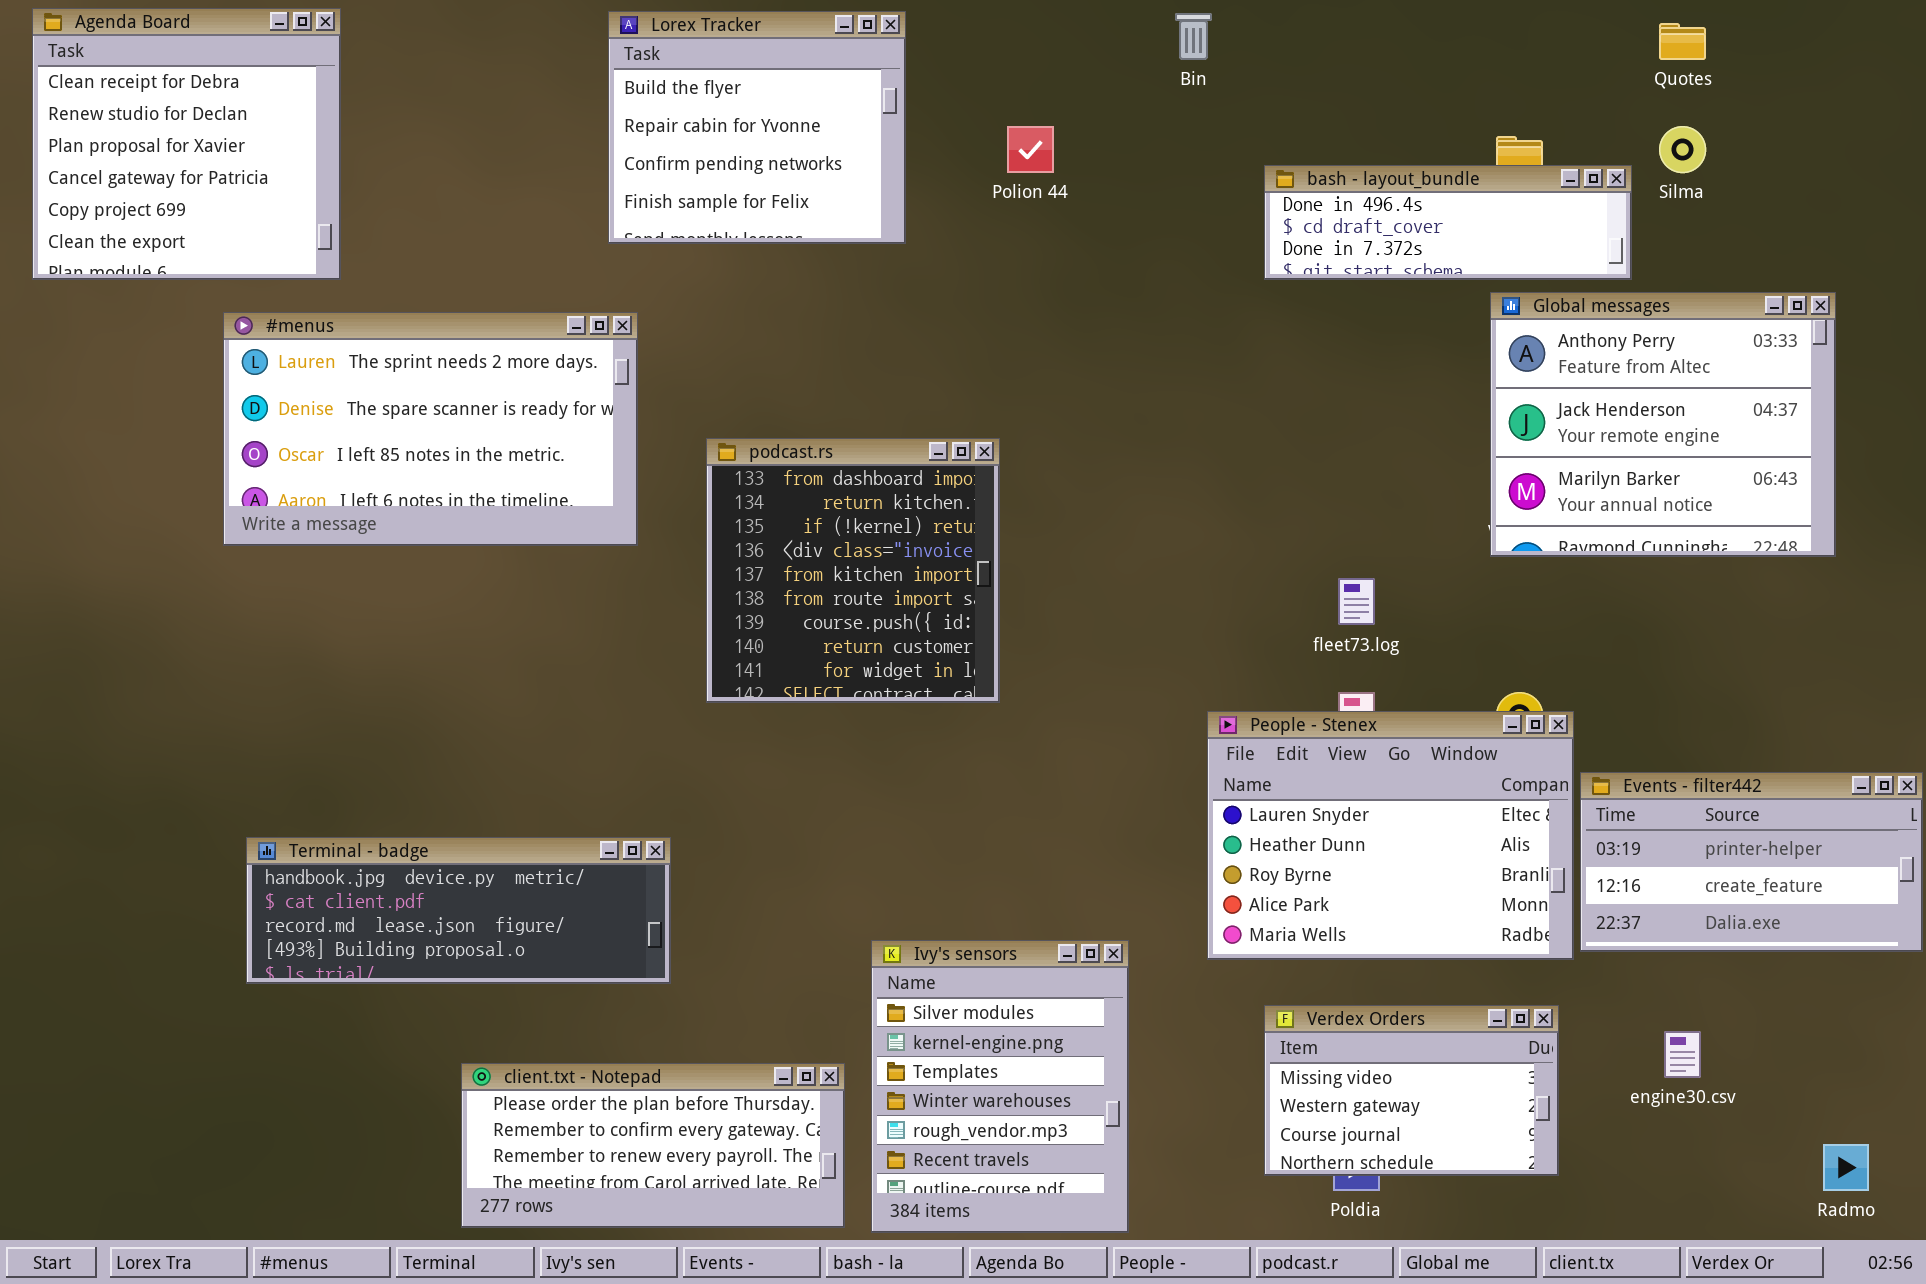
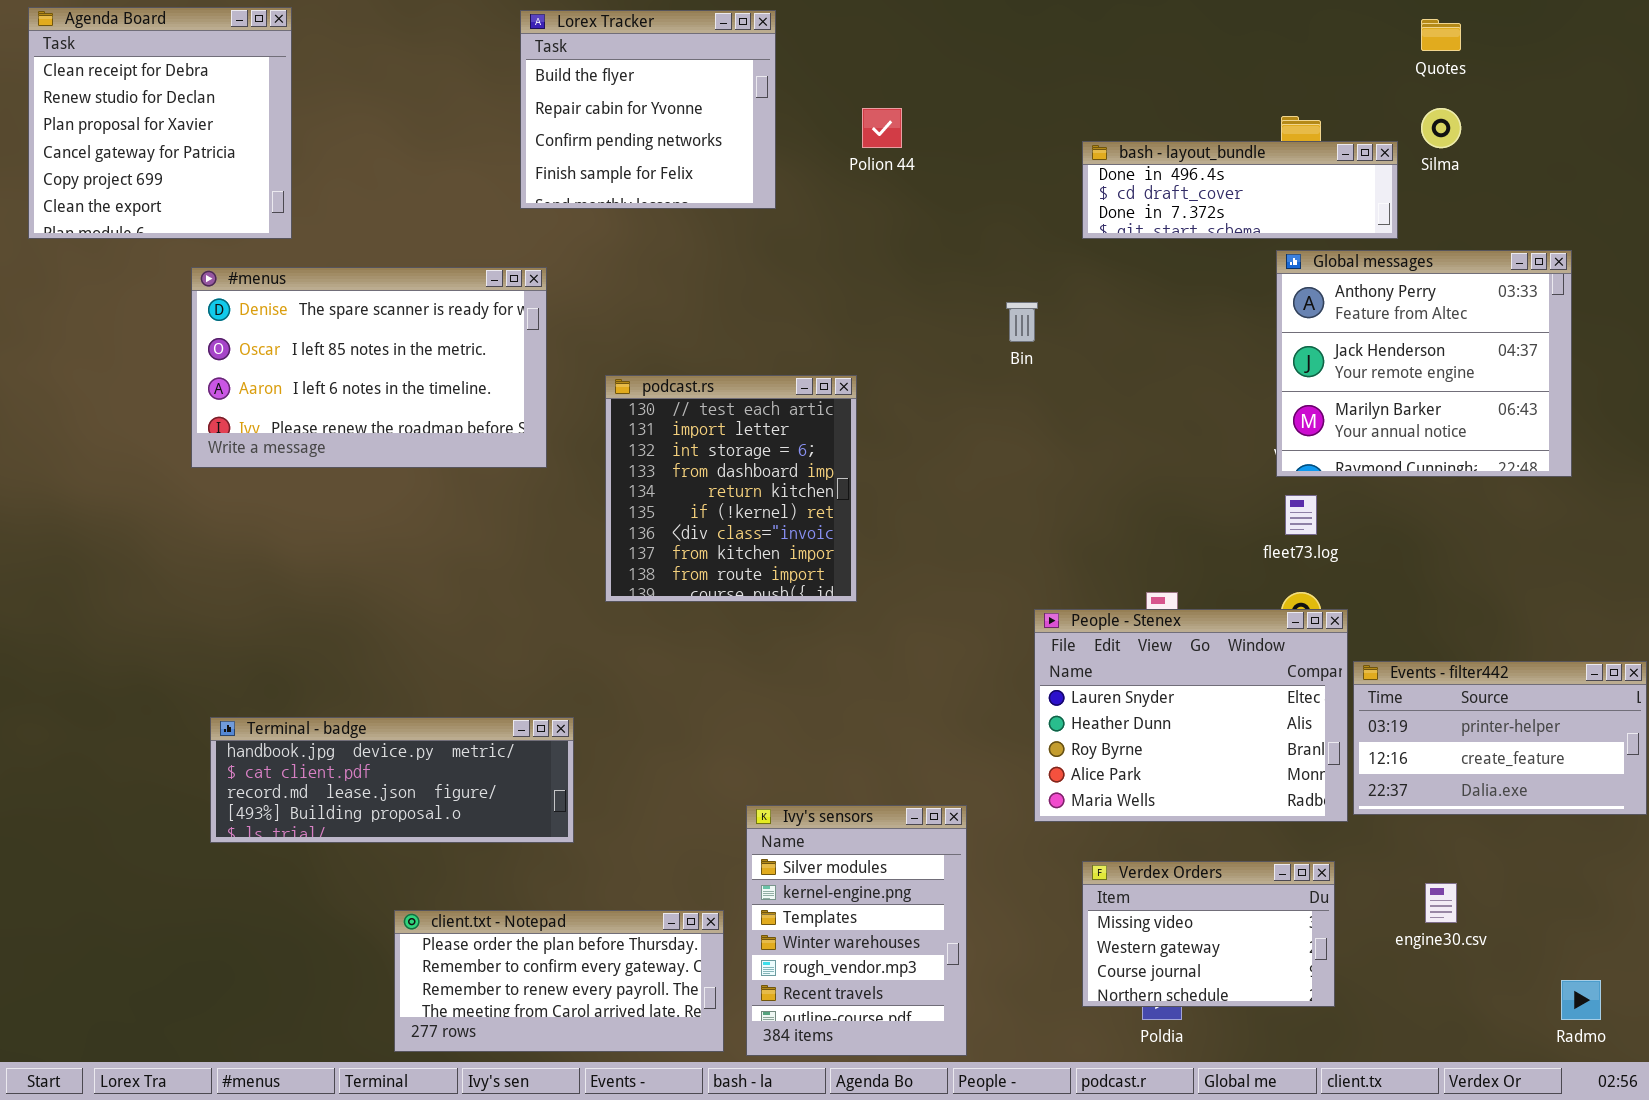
Bin: [1175,13,1212,60] -> [1006,302,1038,342], moved
#menus: [223,312,638,546] -> [191,267,547,468], scrolled down 1 row
podcast.rs: [706,438,1000,703] -> [605,375,857,602], scrolled up 3 rows
fleet73.log: [1338,578,1375,625] -> [1285,495,1317,535], moved

